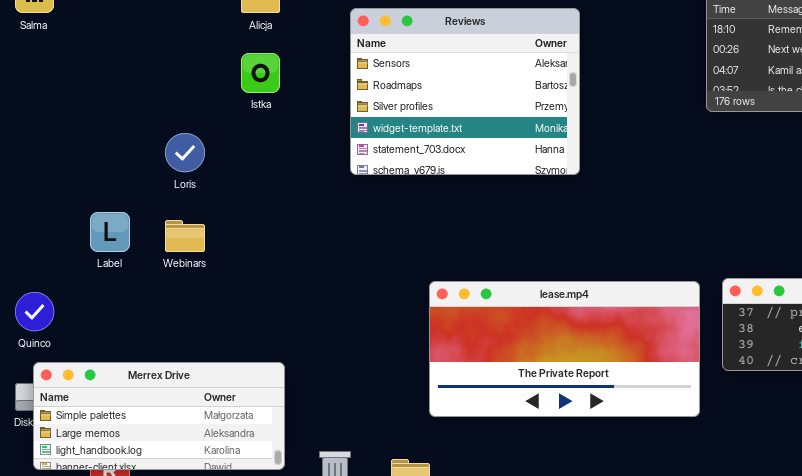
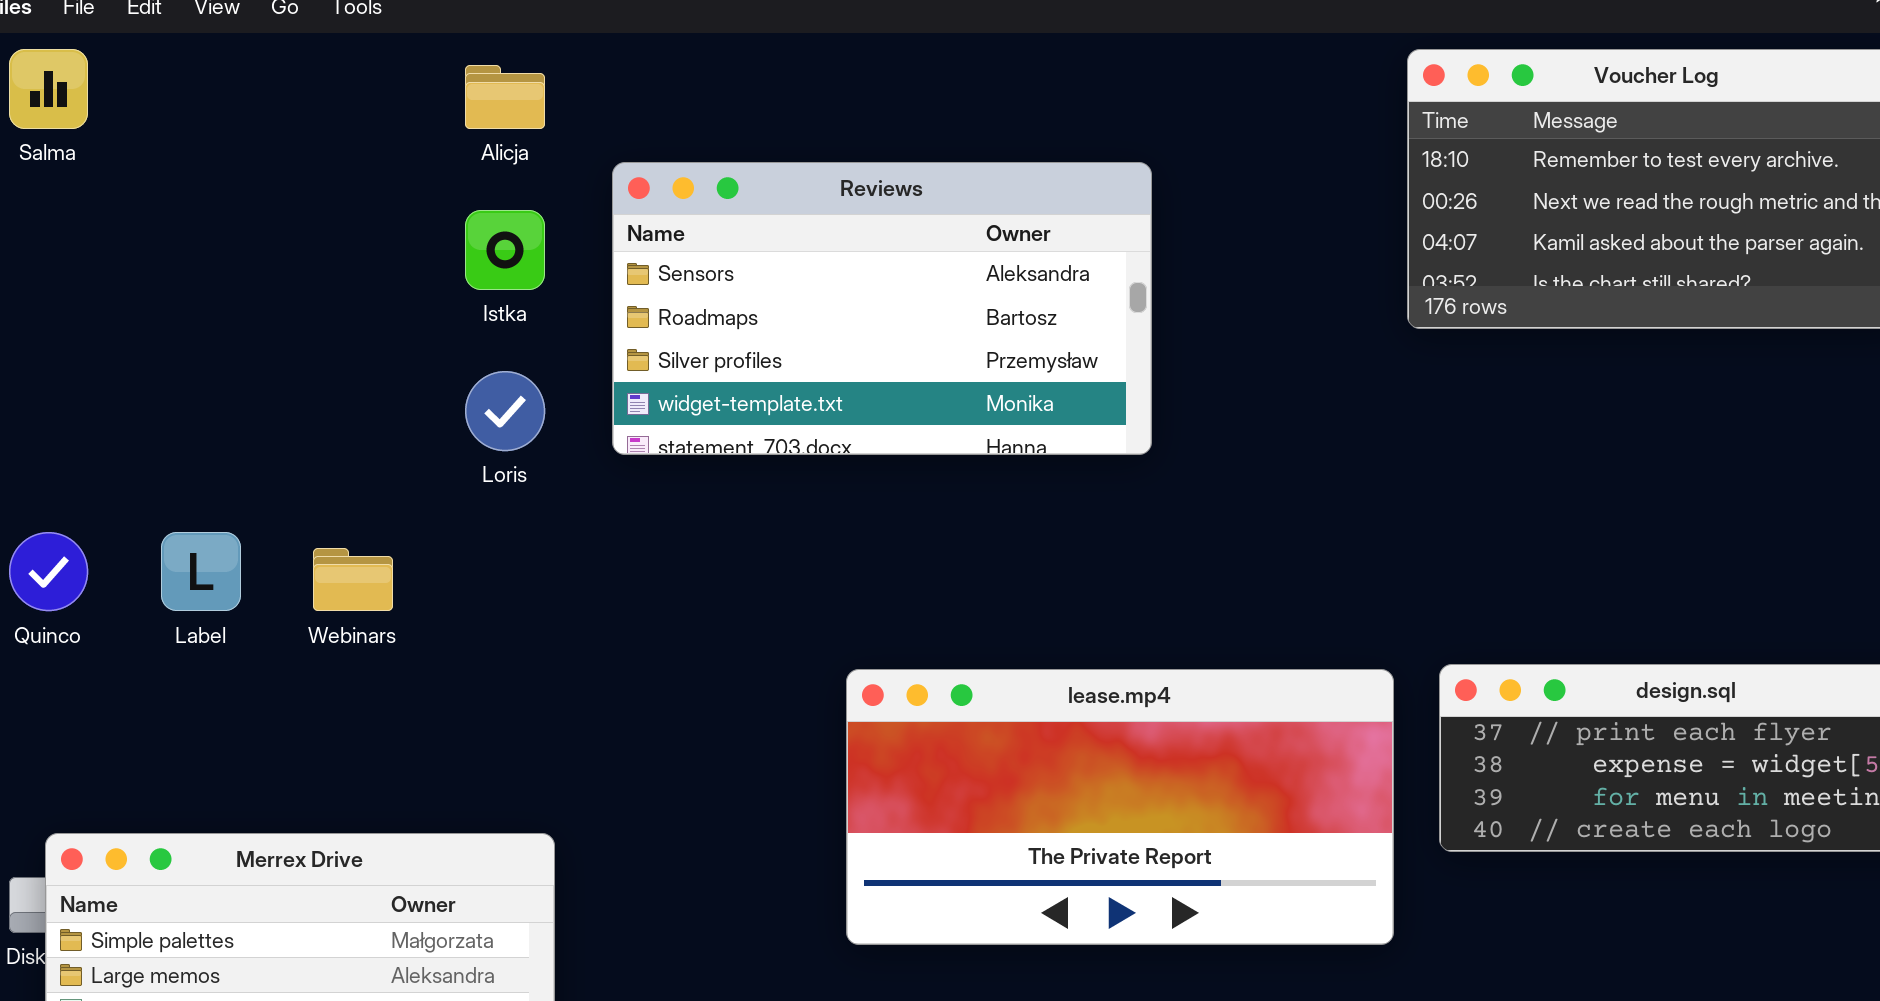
Reviews: [350,8,580,175] -> [612,162,1152,455], resized
Loris: [165,133,205,172] -> [465,371,545,451], moved
Quinco: [15,292,54,331] -> [9,532,88,611], moved

